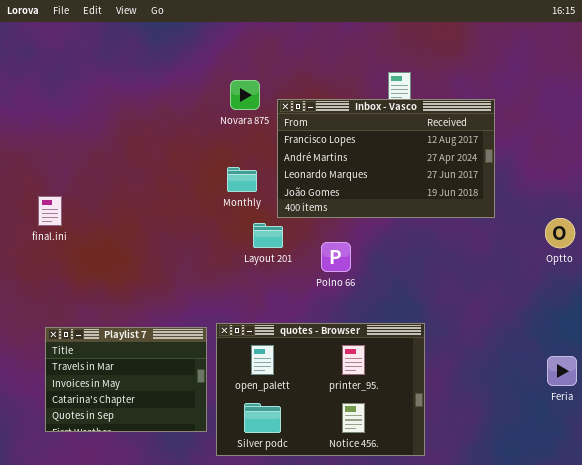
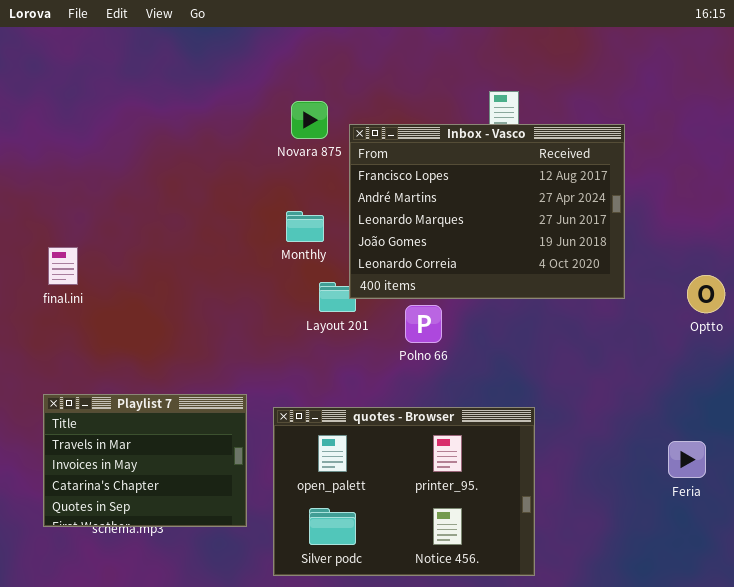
Inbox - Vasco: [277,99,495,218] -> [349,124,625,299], resized
Playlist 7: [45,327,207,432] -> [43,394,247,527], moved
Feria: [547,356,577,386] -> [668,441,706,478], moved

